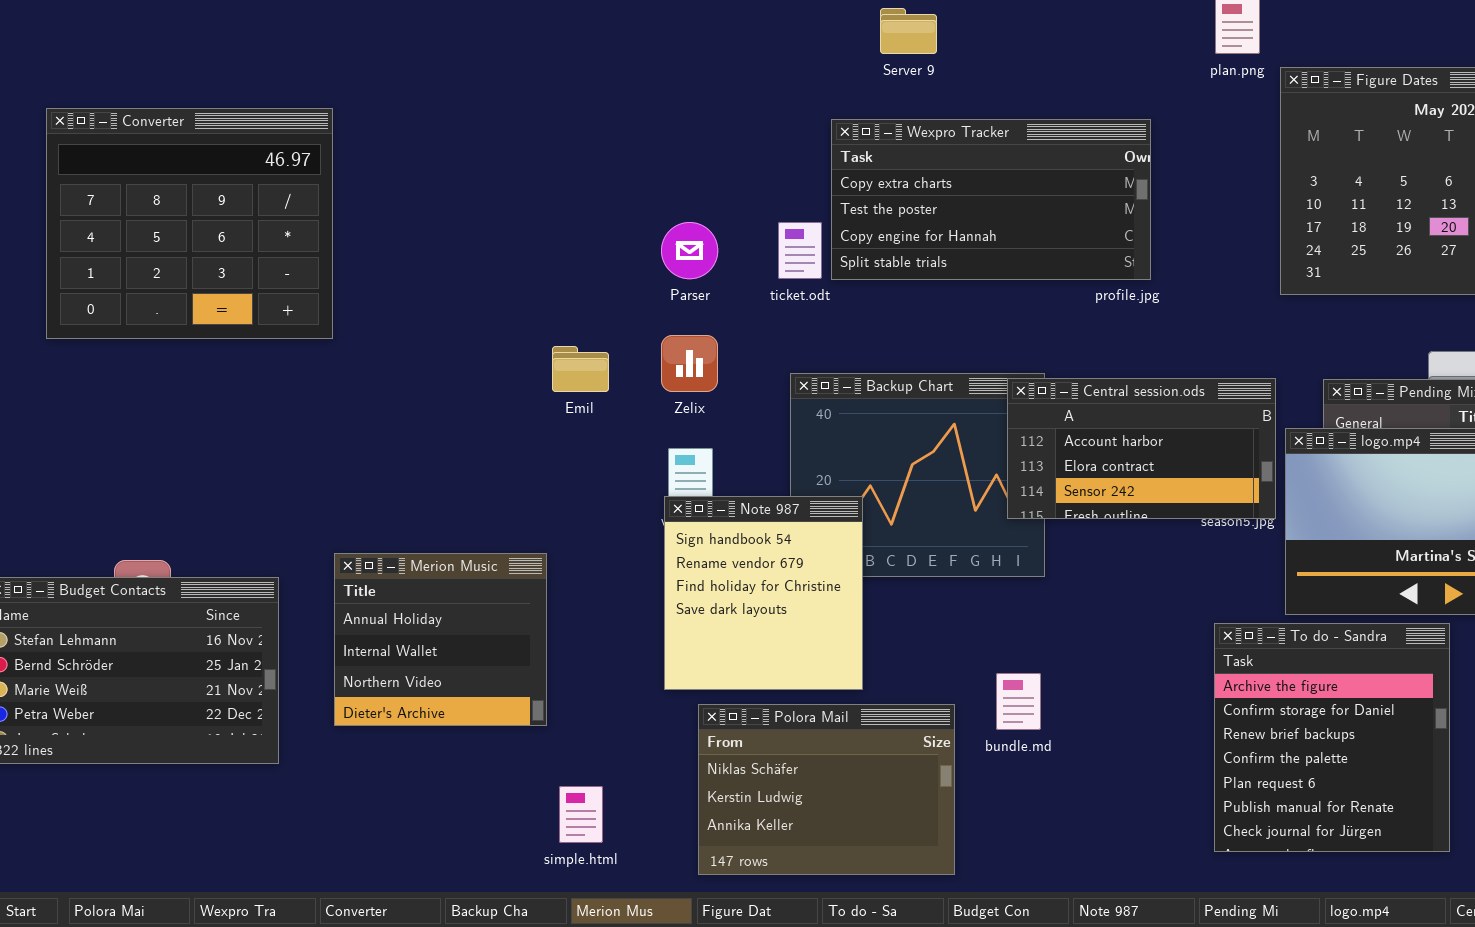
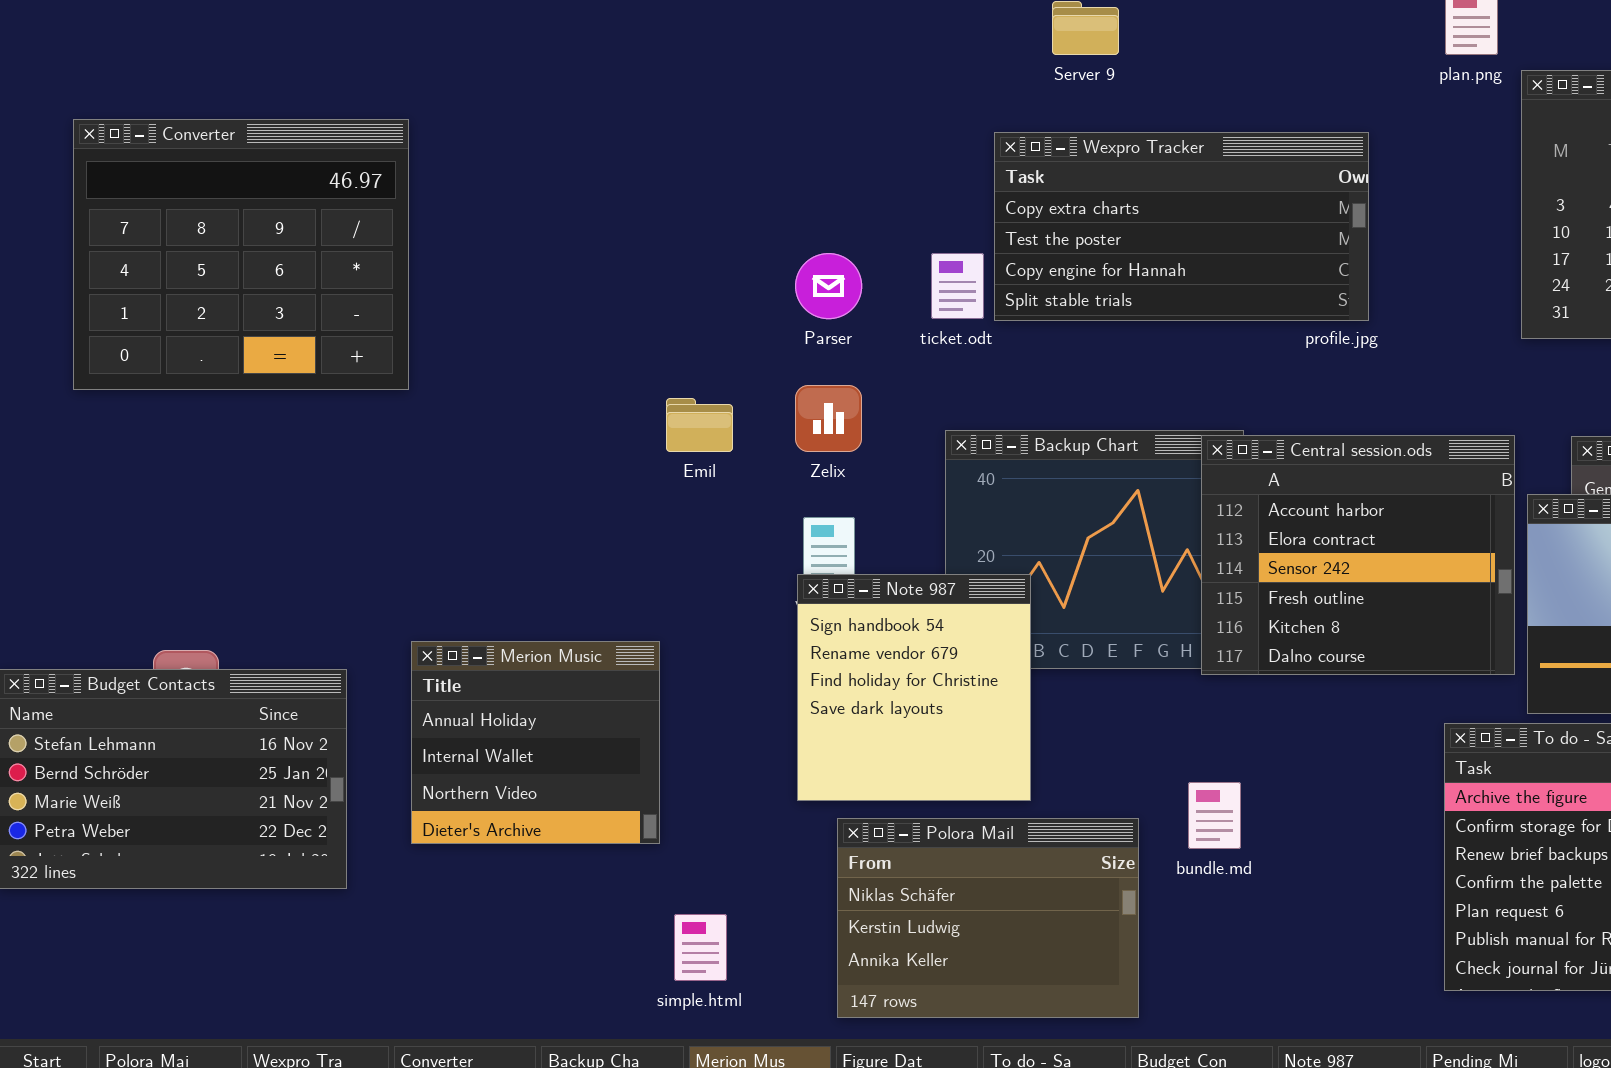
Central session.ods: [1007,378,1276,519] -> [1201,435,1515,675], resized

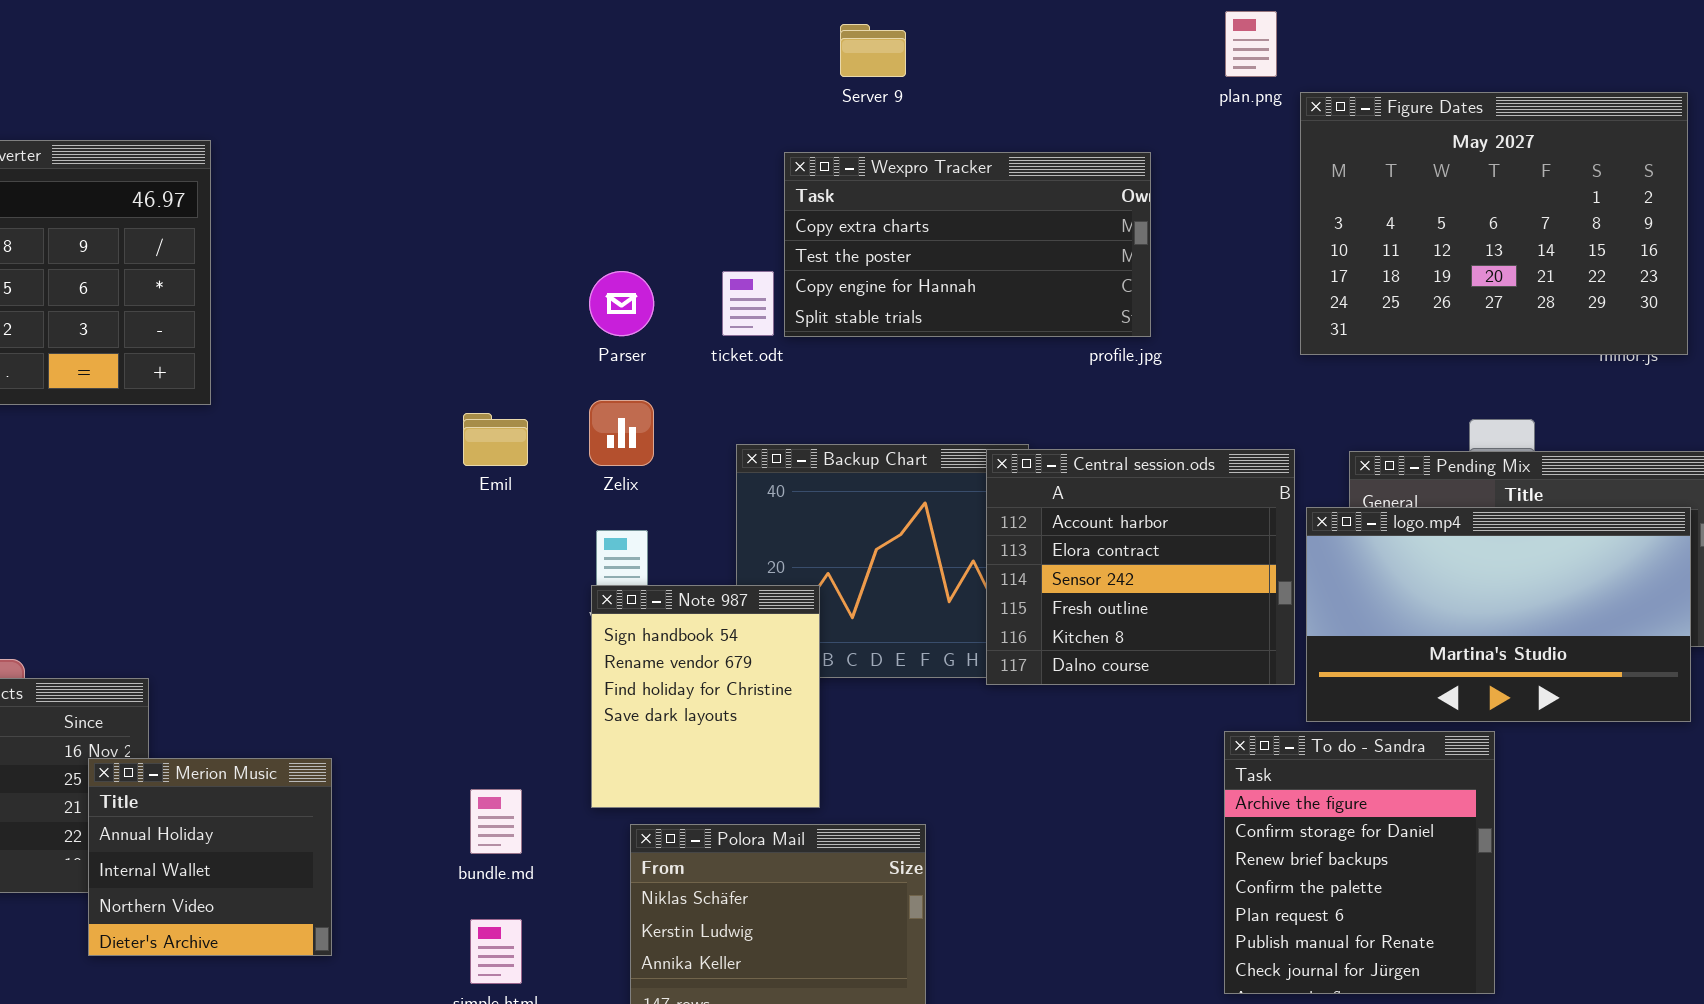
Merion Music: [411,641,660,844] -> [88,758,332,956], moved
bundle.md: [1188,782,1241,849] -> [470,789,522,854], moved

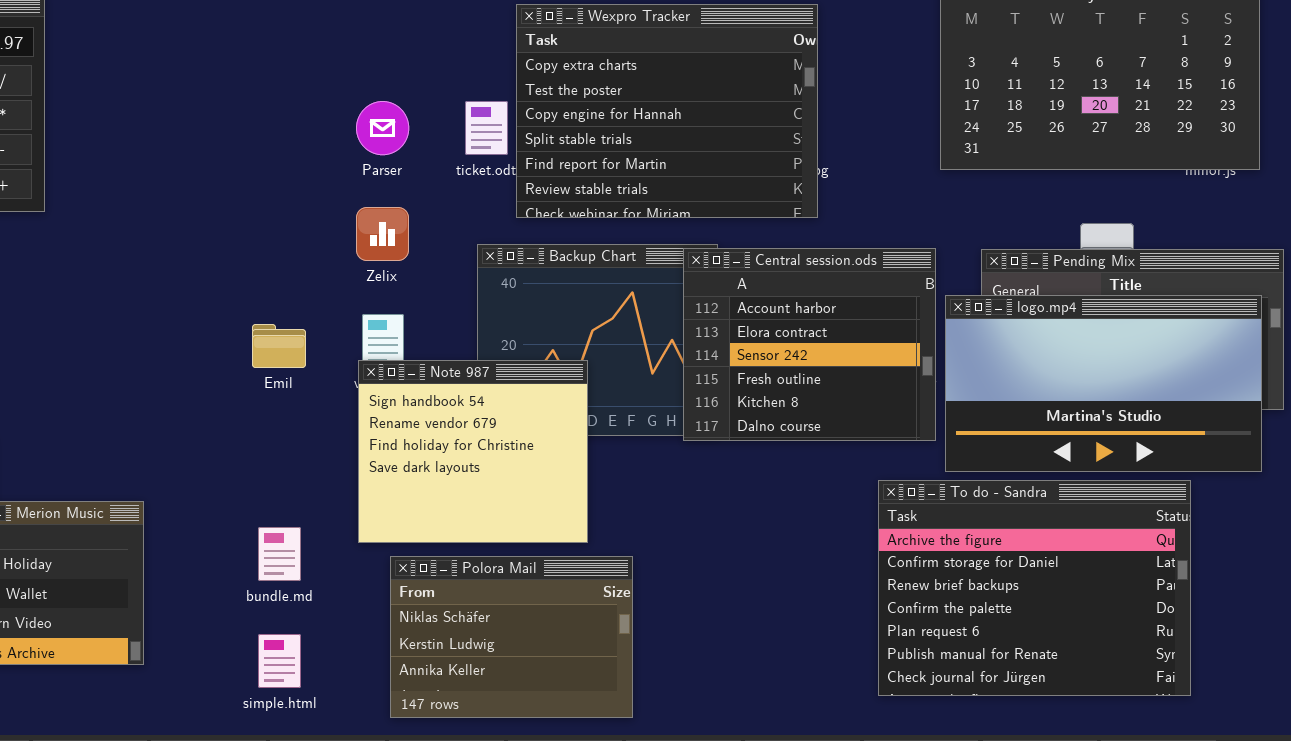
Wexpro Tracker: [784,152,1151,337] -> [516,4,818,218], resized
Emil: [463,413,528,466] -> [252,324,306,368], moved
Note 987: [591,585,820,808] -> [358,360,588,543], resized
To do - Sandra: [1224,731,1495,994] -> [878,480,1191,696], resized

